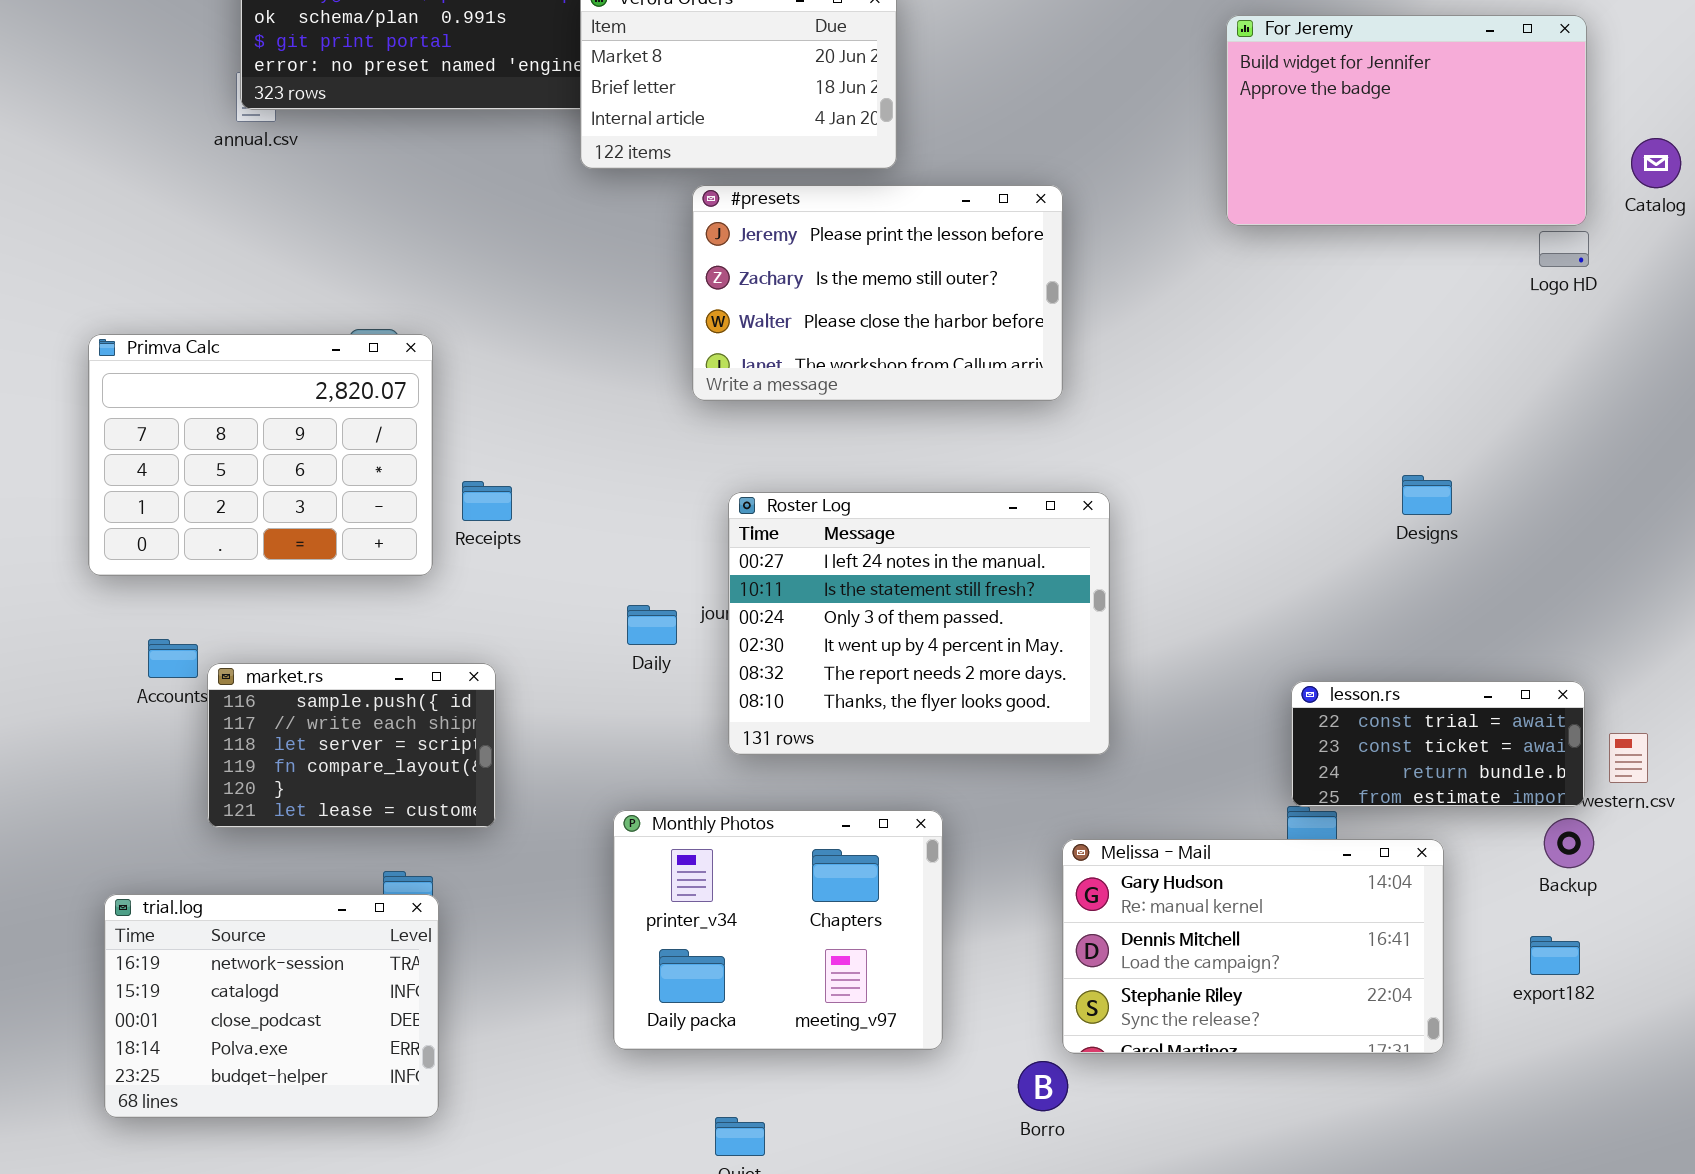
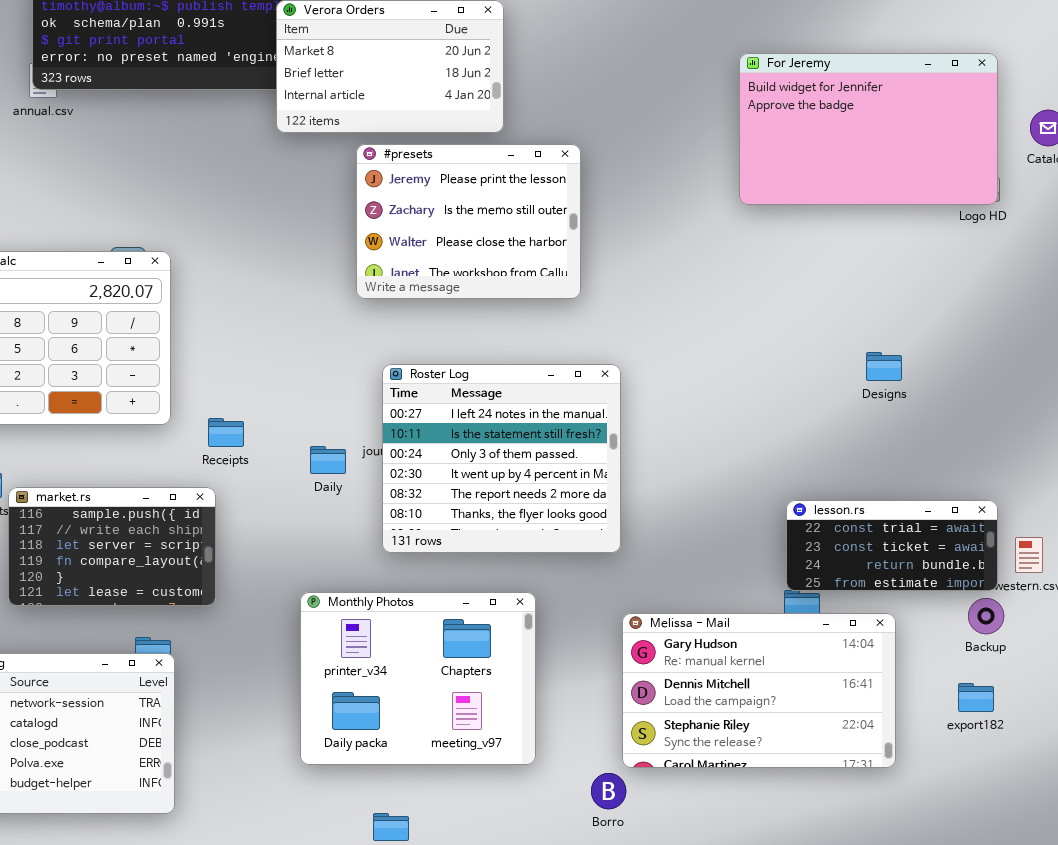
For Jeremy: [1226,15,1587,226] -> [739,53,998,205], moved
#presets: [692,185,1063,401] -> [356,144,581,299], resized
Receipts: [462,481,512,521] -> [208,418,244,447], moved
Roster Log: [728,492,1110,755] -> [382,364,621,553], resized

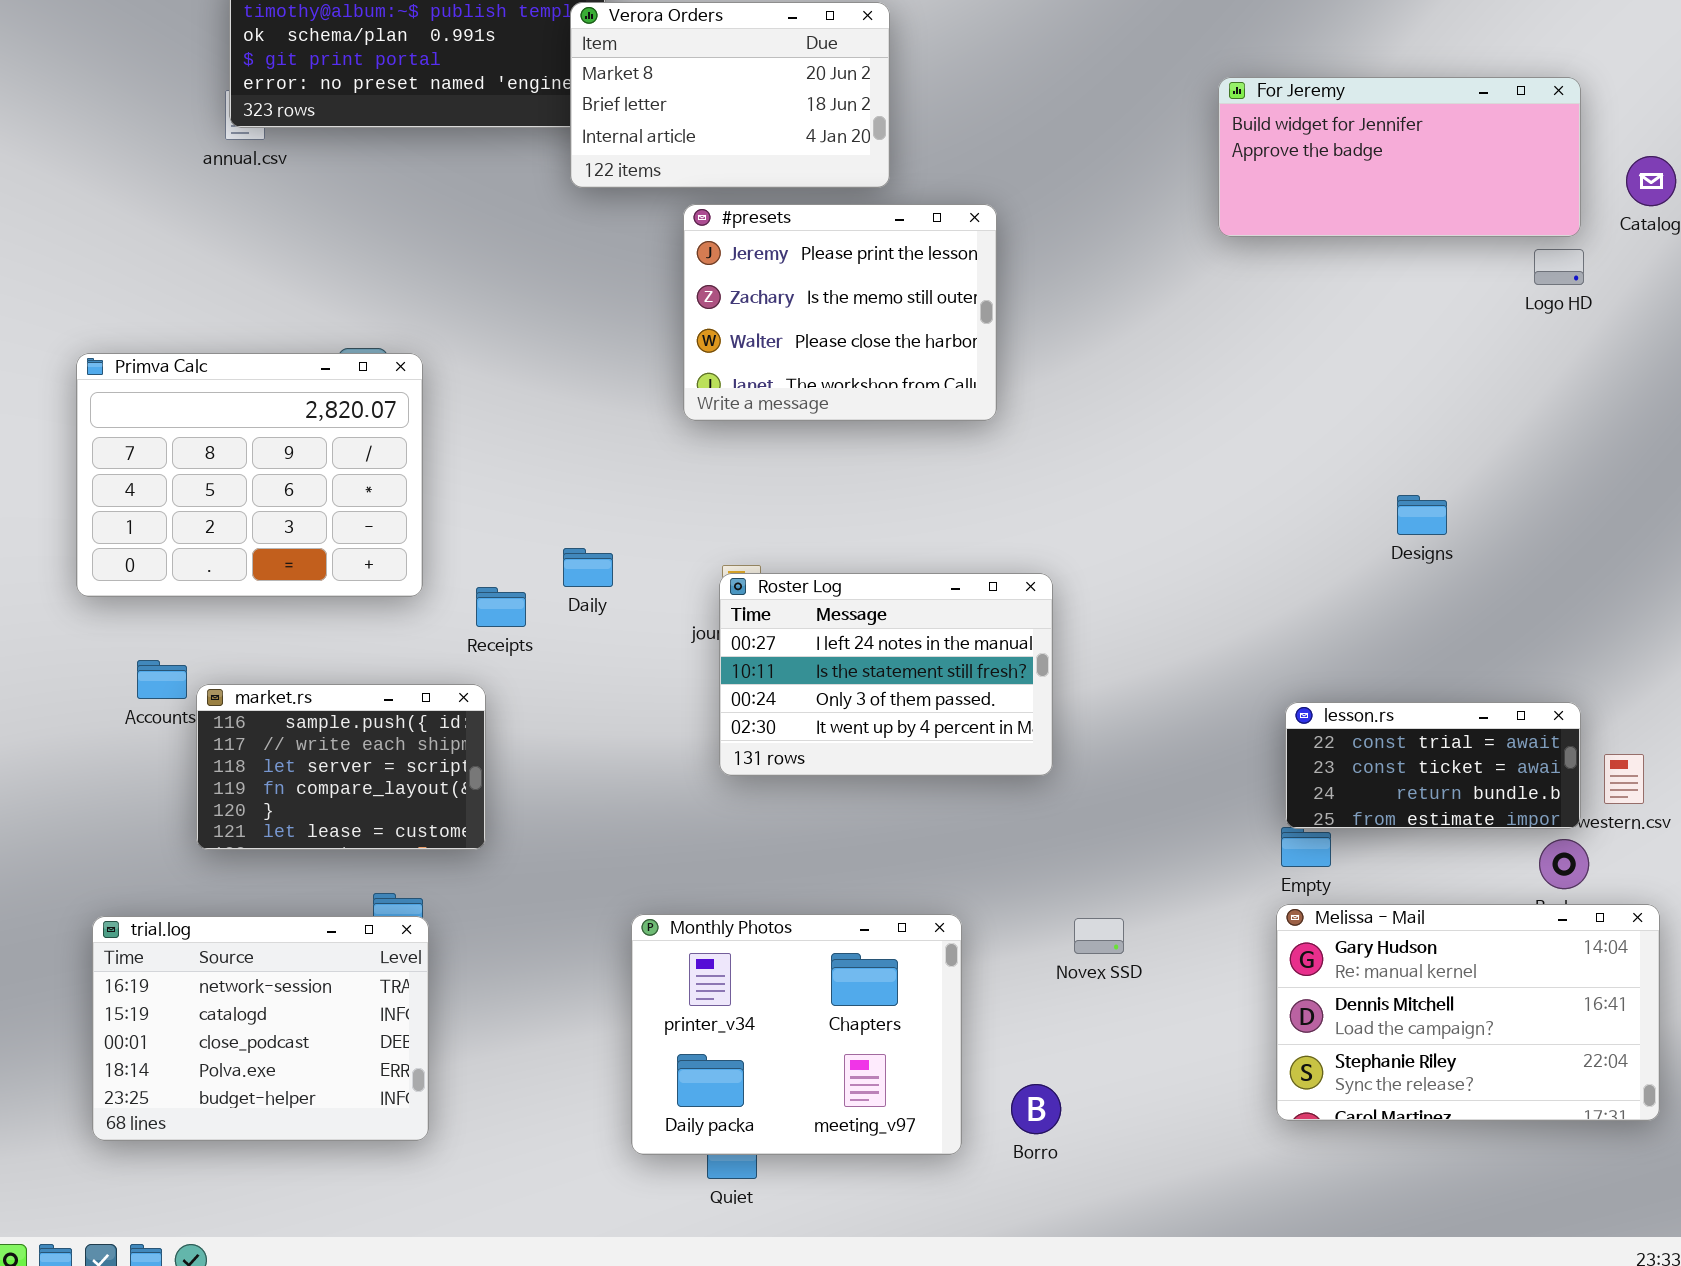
For Jeremy: [739,53,998,205] -> [1218,77,1581,237], resized
Roster Log: [382,364,621,553] -> [719,573,1053,776], resized
Daily: [310,446,346,474] -> [563,548,613,587], moved
Monthly Photos: [300,592,536,765] -> [631,914,962,1155], moved
Melissa - Mail: [622,613,896,768] -> [1276,904,1660,1121], moved

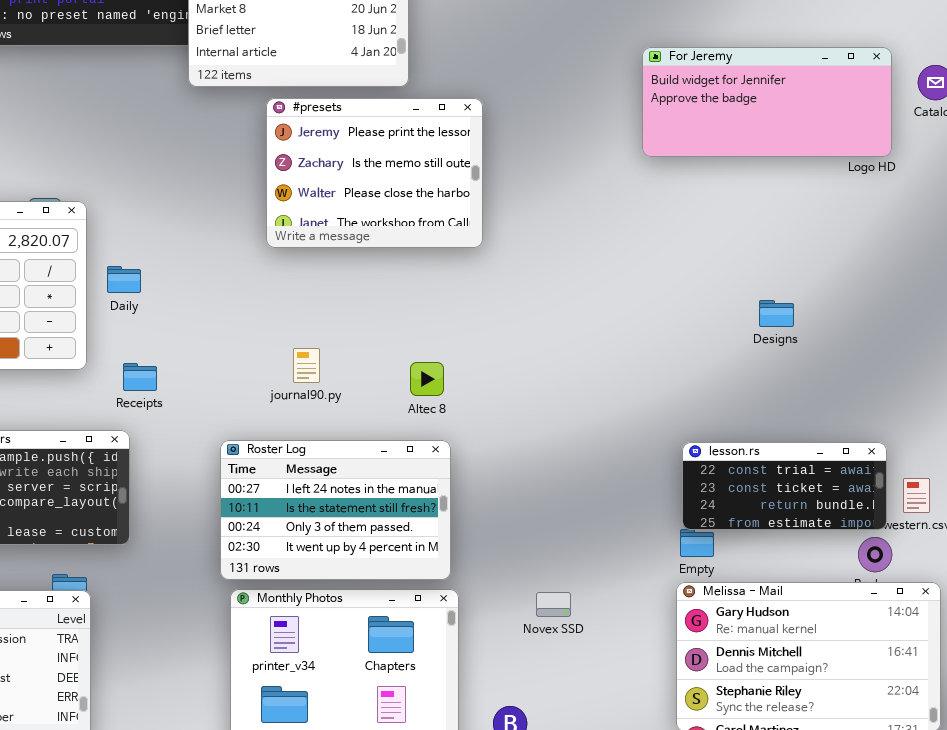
For Jeremy: [1218,77,1581,237] -> [642,47,892,157], moved
Daily: [563,548,613,587] -> [107,266,141,293], moved
Roster Log: [719,573,1053,776] -> [220,440,451,580], moved

